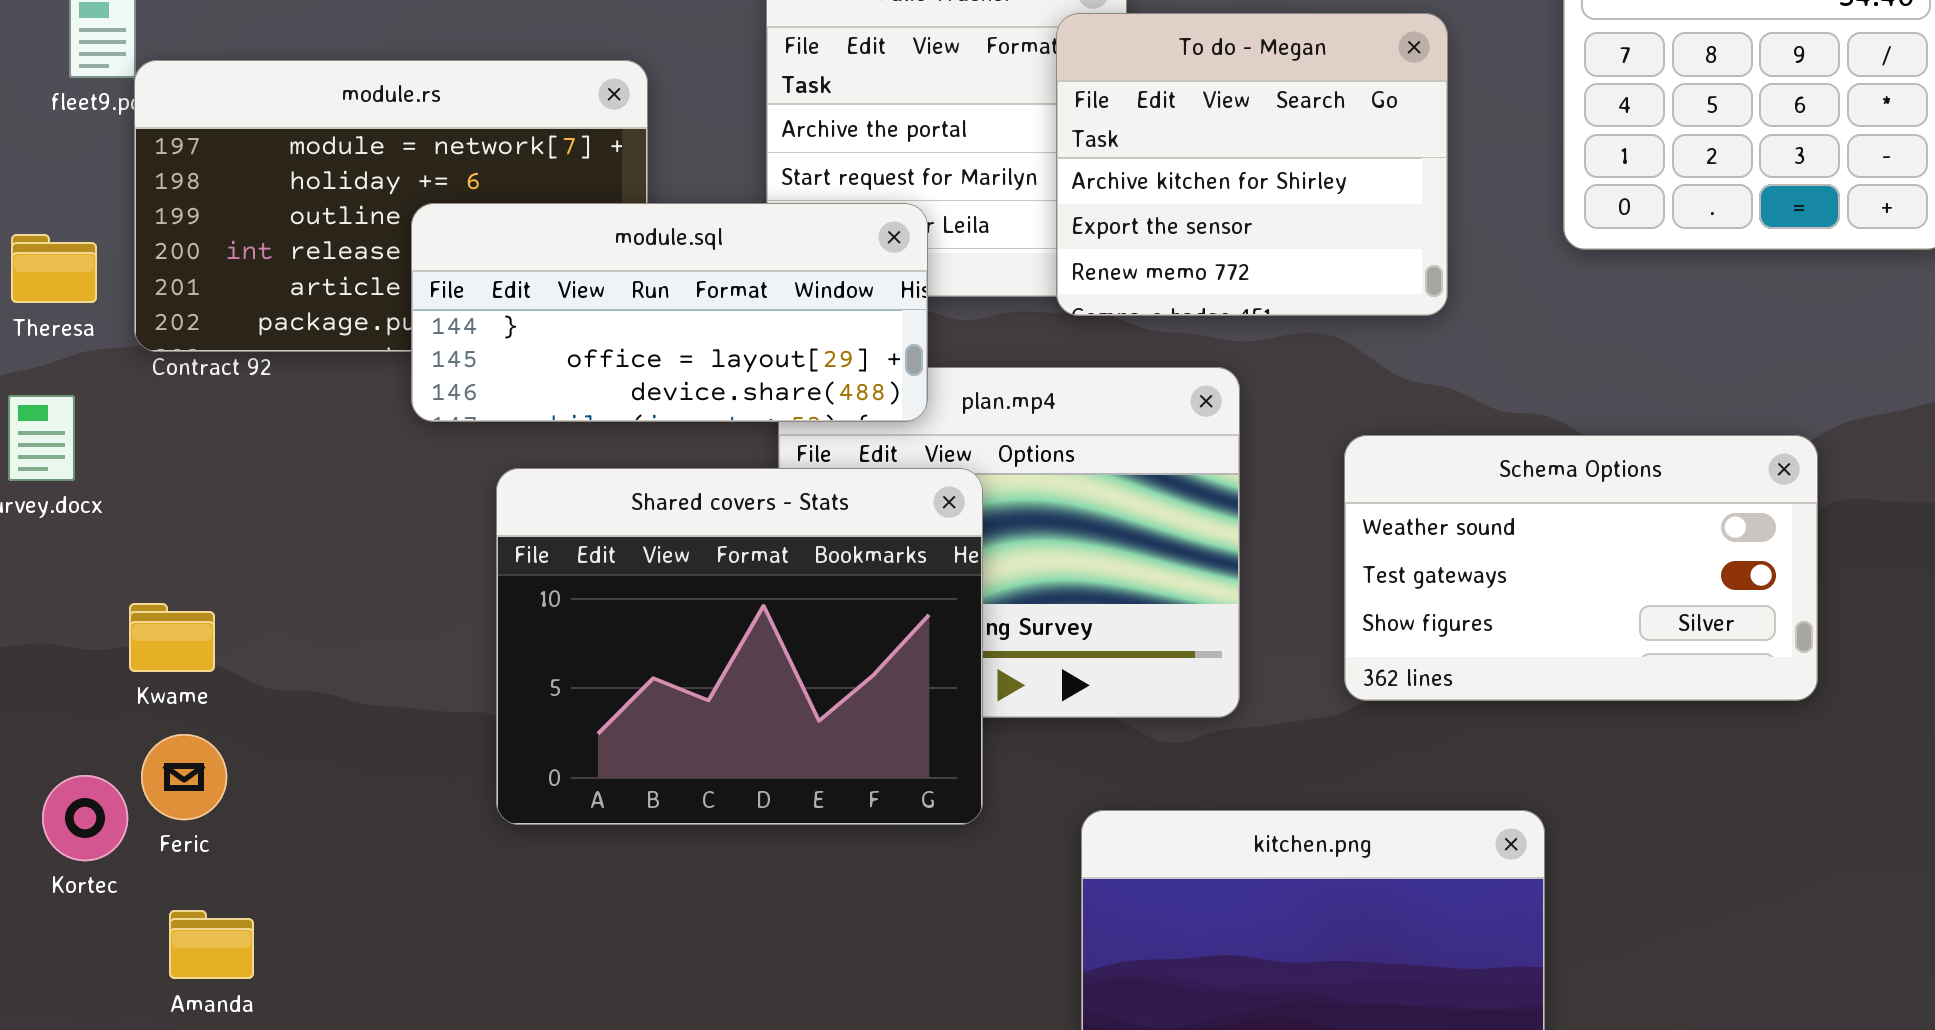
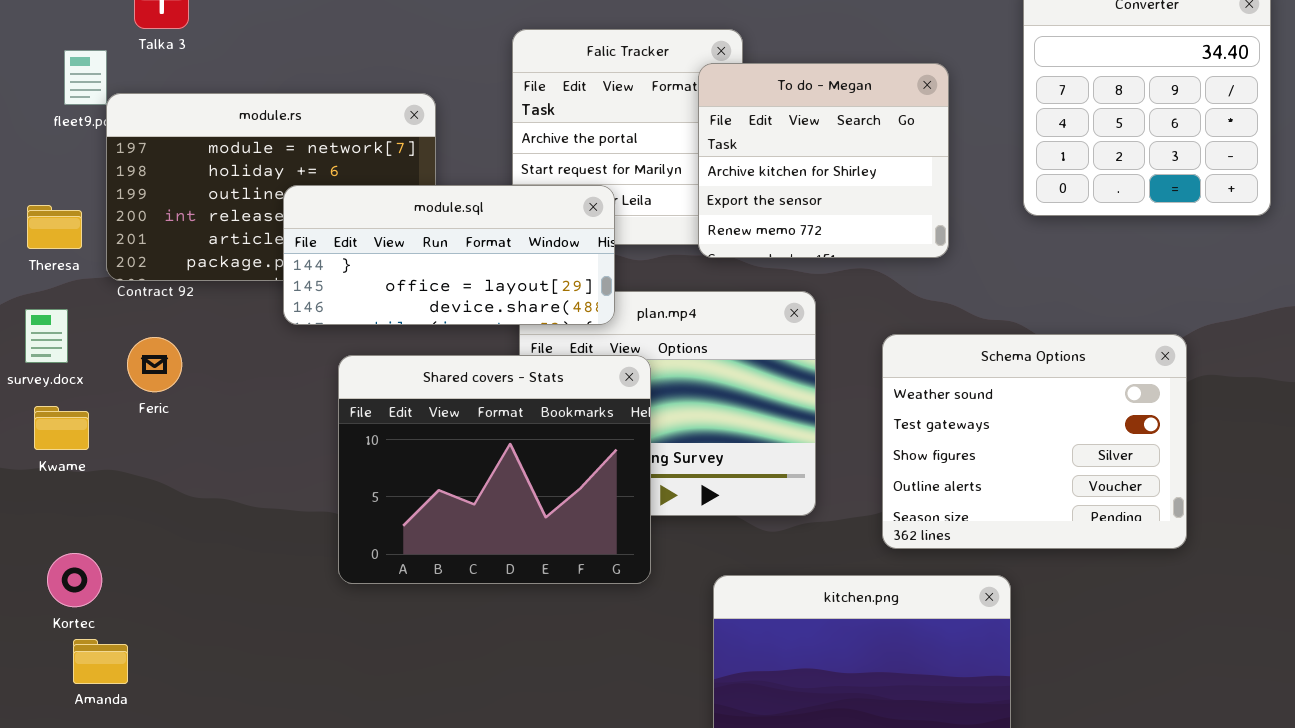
Schema Options: [1344,435,1818,701] -> [882,334,1187,549], resized
Kwame: [129,603,215,672] -> [34,406,89,450], moved
Feric: [141,734,227,820] -> [127,337,182,392], moved
Amanda: [169,910,254,979] -> [73,639,128,684], moved

